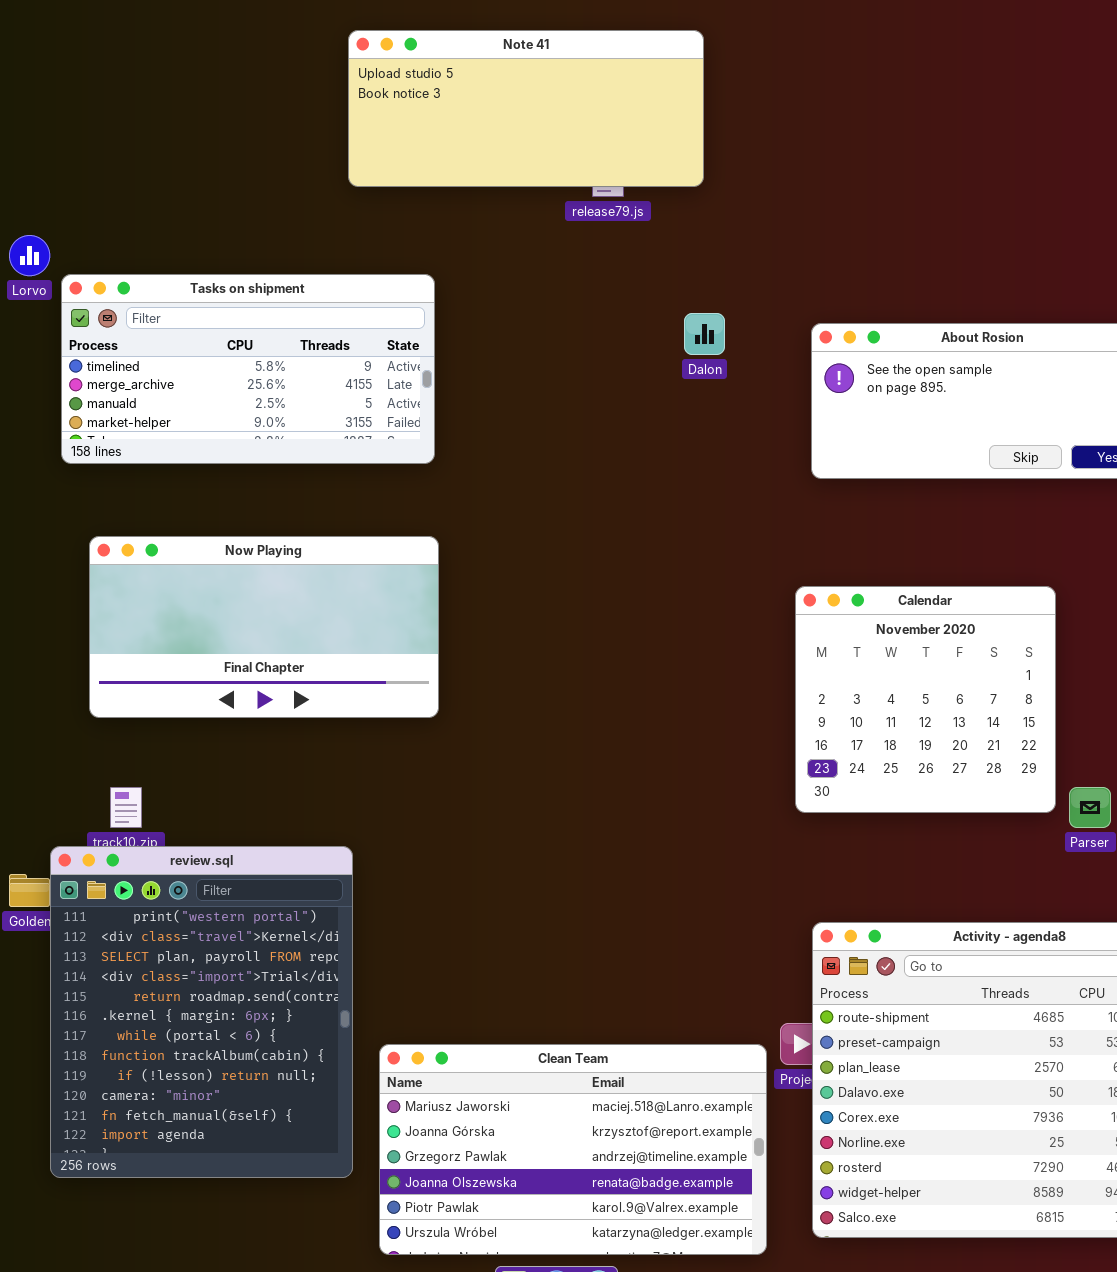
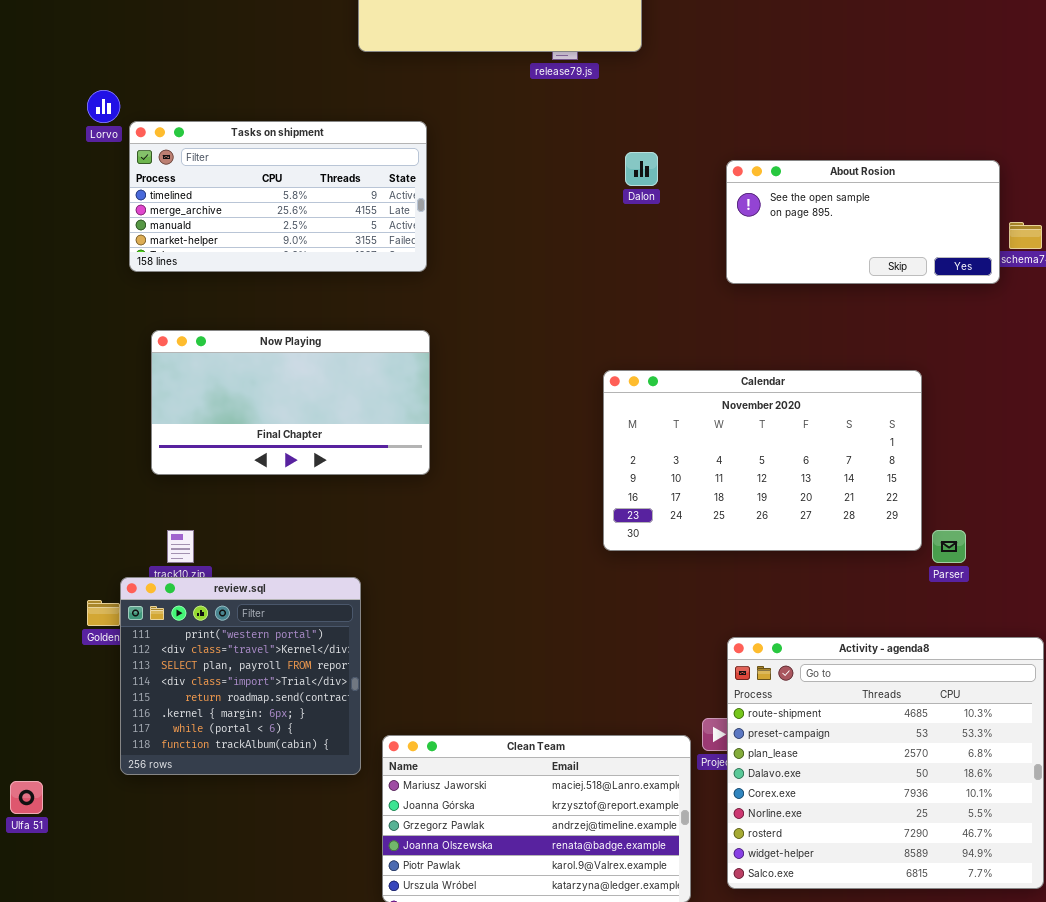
Calendar: [795,586,1056,813] -> [603,370,922,551], resized
review.sql: [50,846,353,1178] -> [120,577,361,775], resized

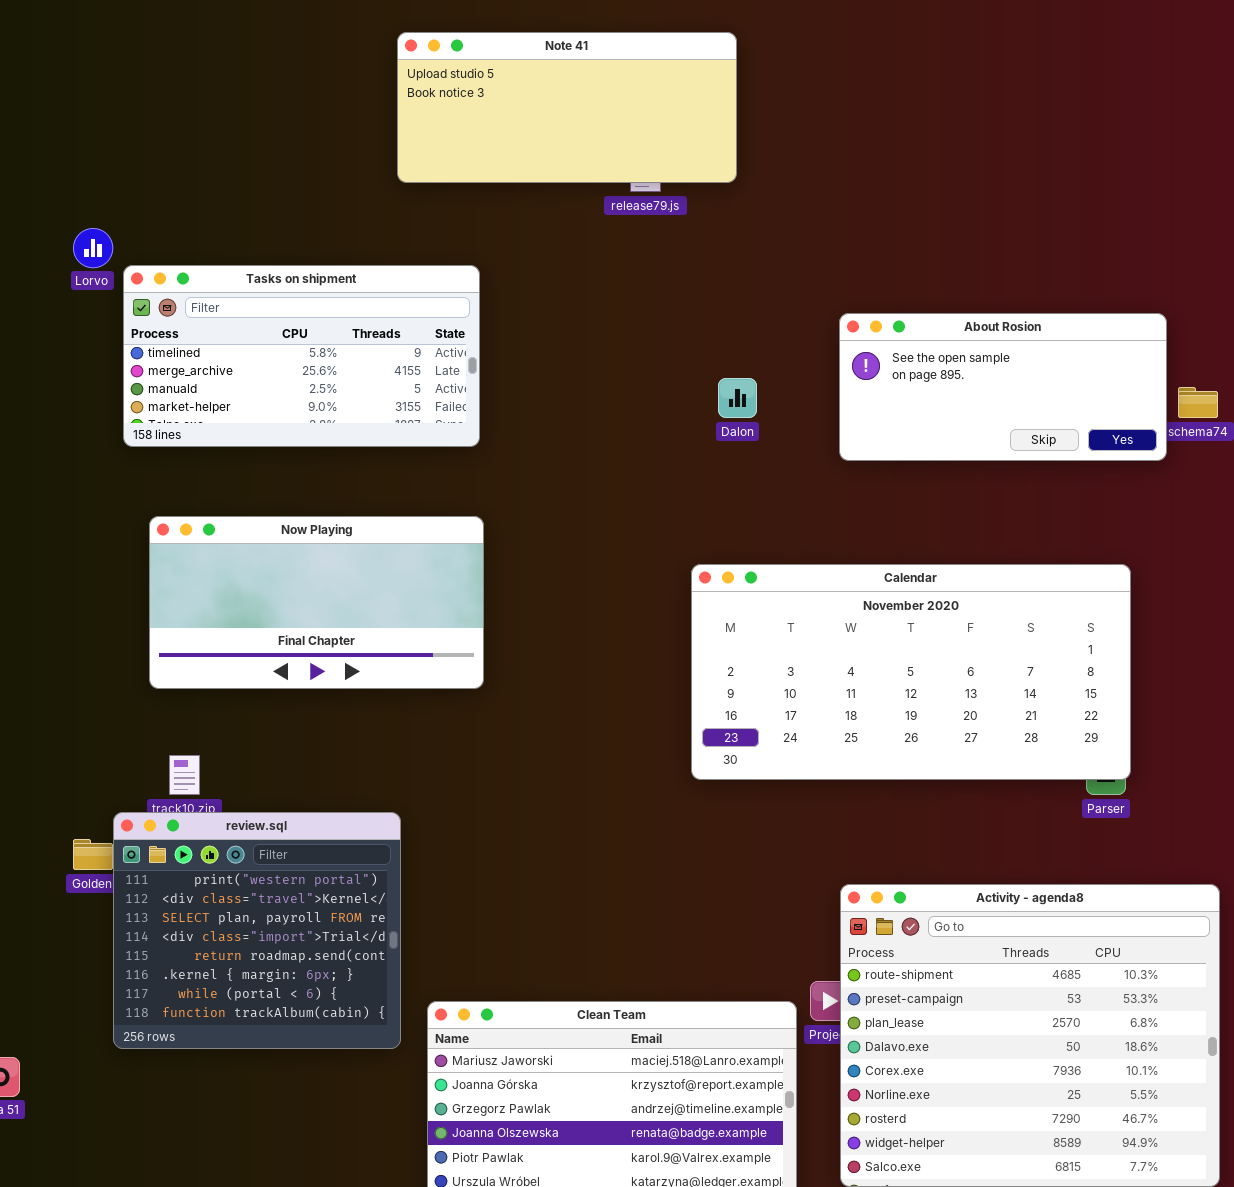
Dalon: [625,152,658,186] -> [718,378,757,418], moved
Calendar: [603,370,922,551] -> [691,564,1131,780], resized

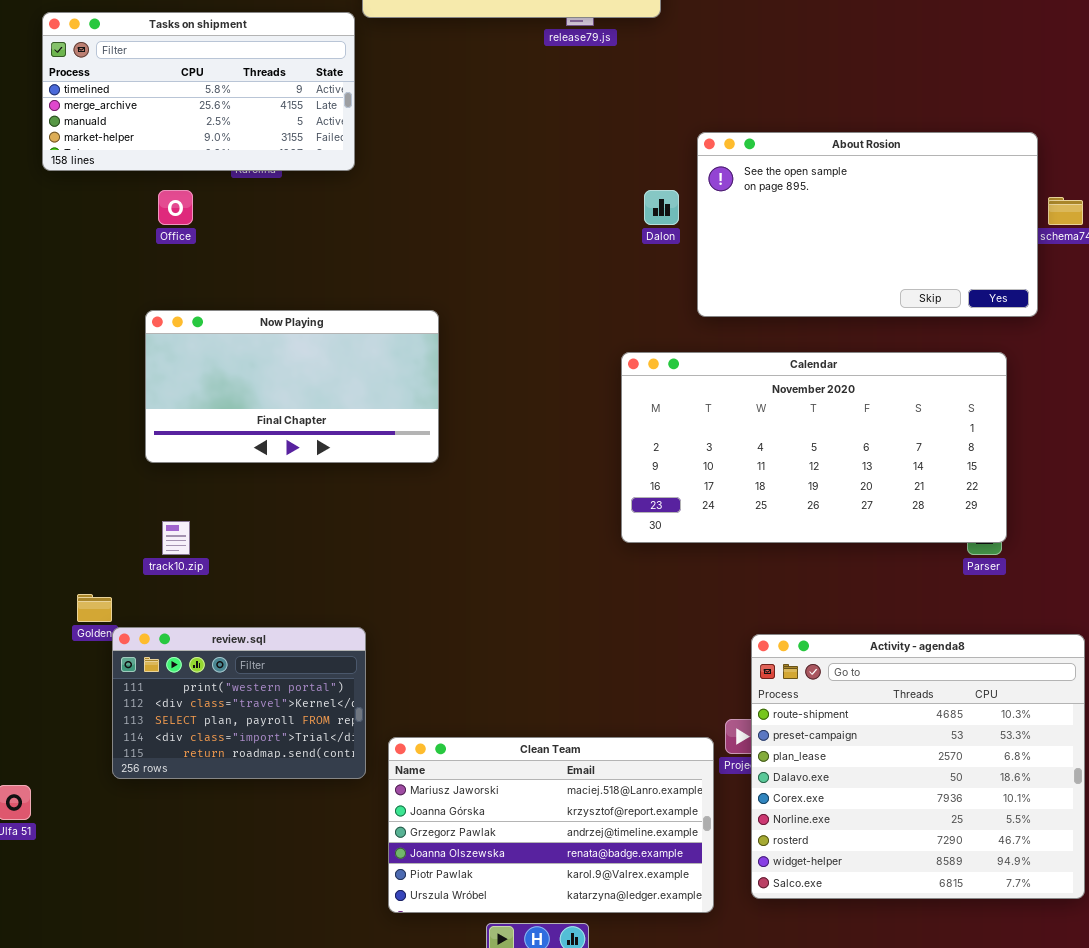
Tasks on shipment: [123,265,480,447] -> [42,12,355,171], moved
About Rosion: [839,313,1167,461] -> [697,132,1038,317], resized
review.sql: [113,812,401,1049] -> [112,627,366,779], resized

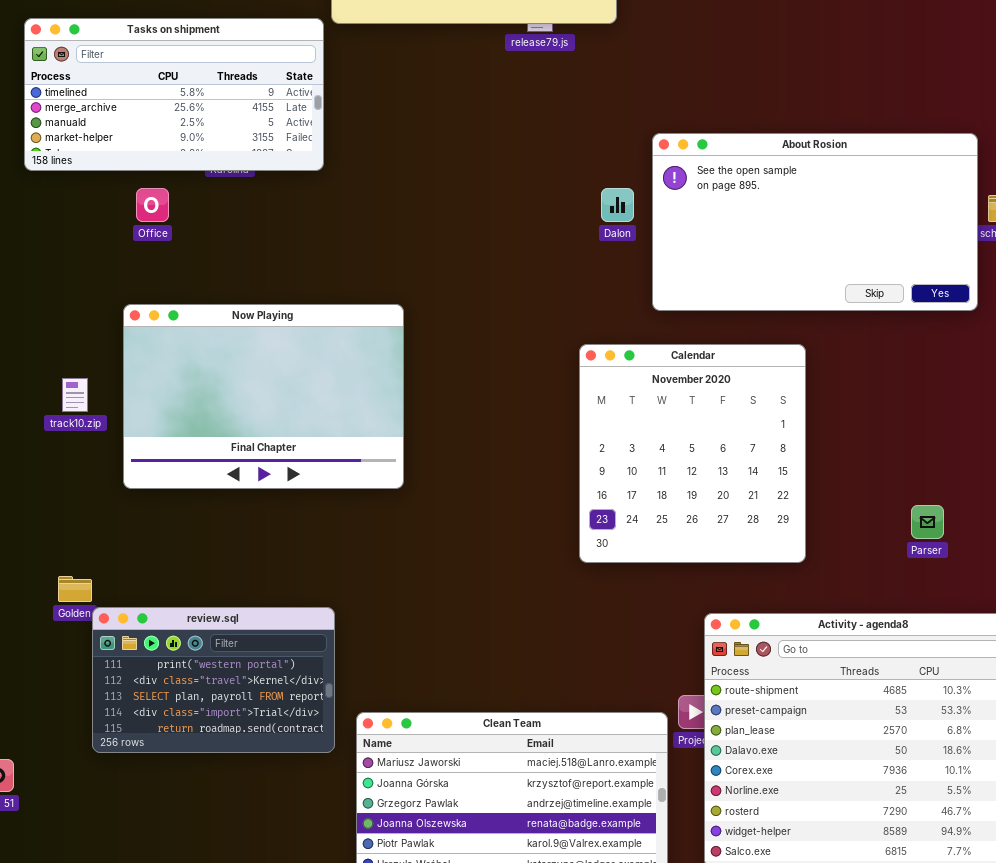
Now Playing: [145,310,439,463] -> [123,304,404,489], resized
Calendar: [621,352,1007,543] -> [579,344,806,563], resized
track10.zip: [162,521,190,555] -> [62,378,88,412], moved

